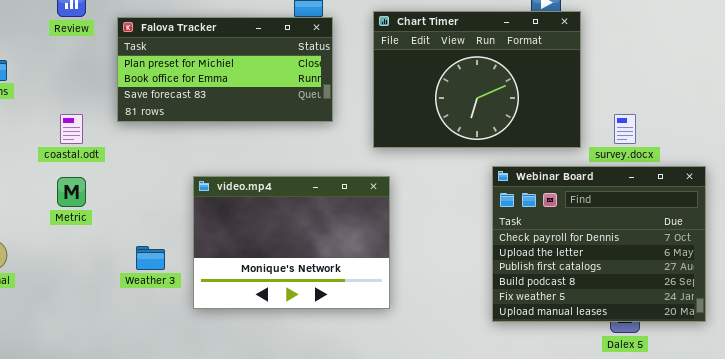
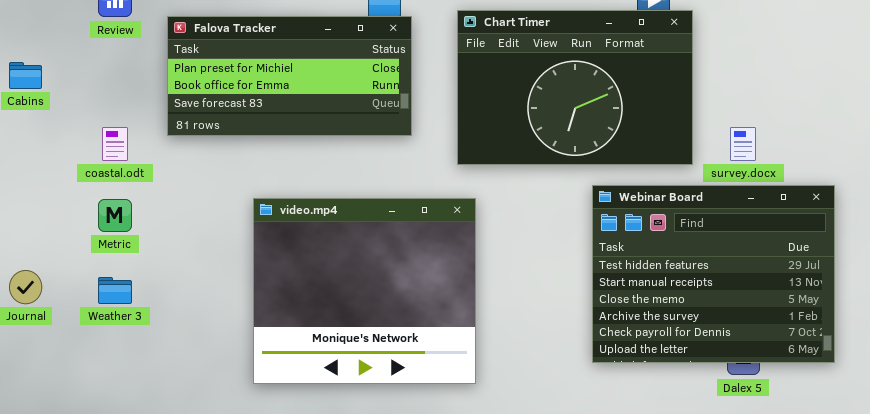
Webinar Board: [492,166,706,322] -> [592,185,835,363], scrolled up 4 rows
video.mp4: [193,176,390,309] -> [253,198,476,384], resized
Weather 3: [136,246,165,270] -> [98,277,132,304], moved

